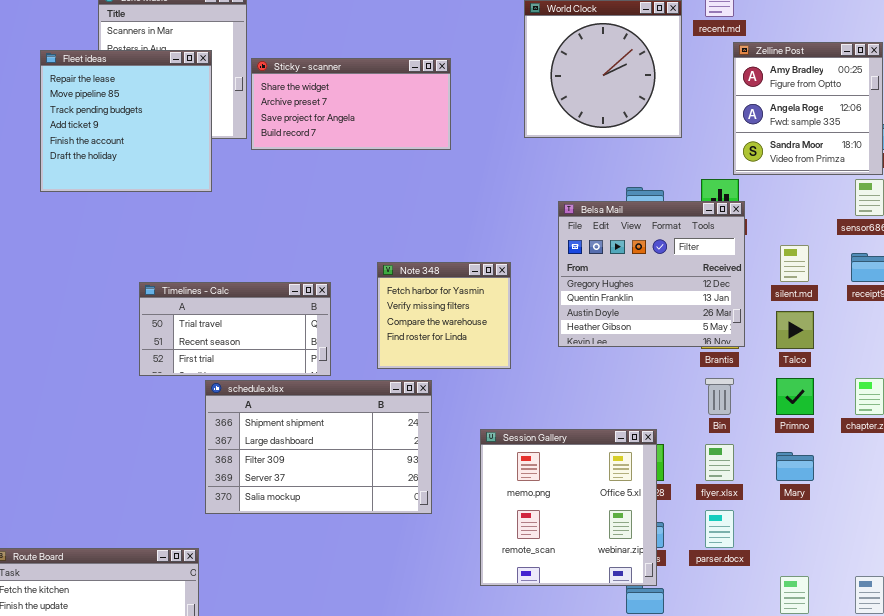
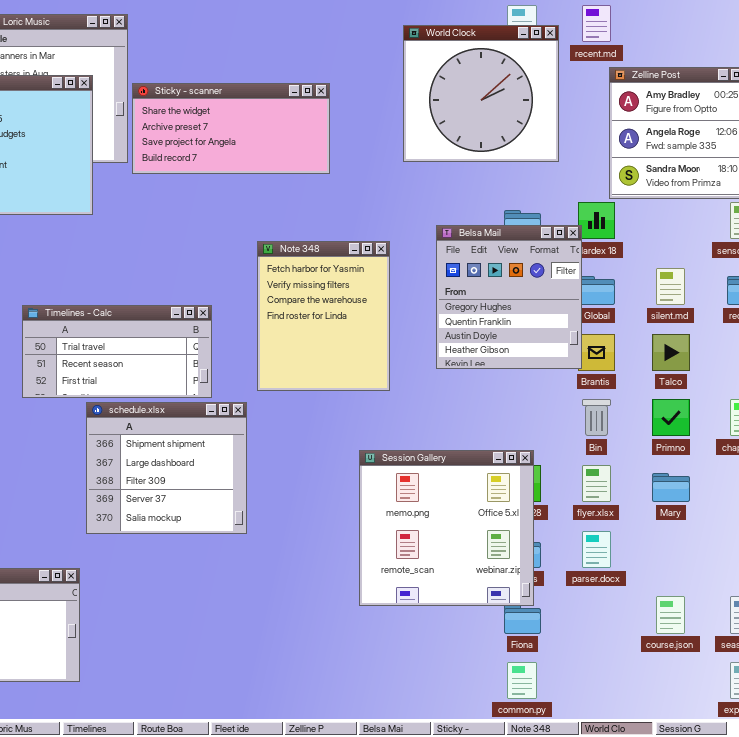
Belsa Mail: [558,201,745,347] -> [436,225,582,369], resized
Note 348: [377,262,511,369] -> [257,241,390,391], resized
schedule.xlsx: [205,380,432,514] -> [86,402,247,534], resized

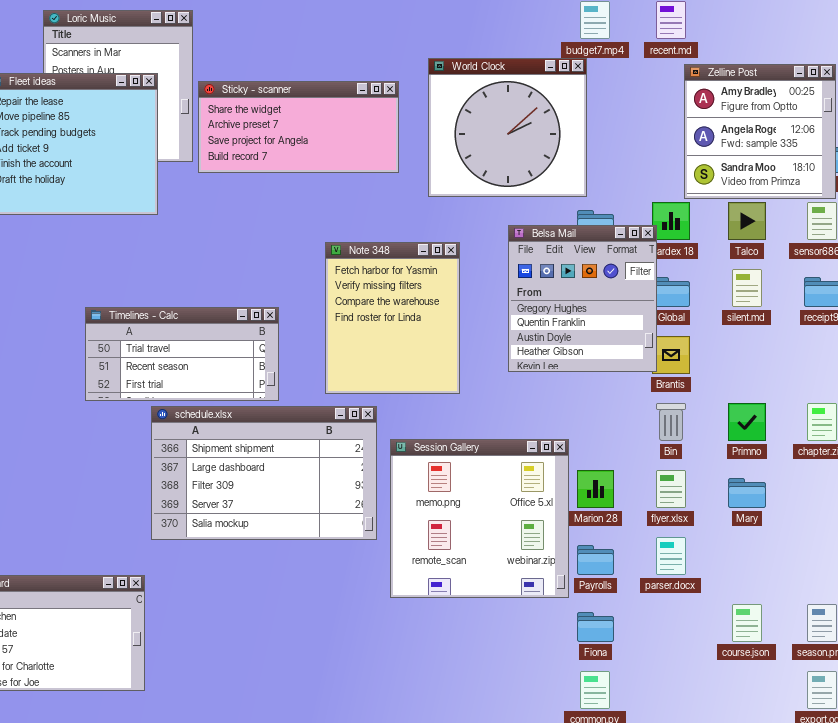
World Clock: [403,25,559,162] -> [428,58,587,197], moved
Talco: [652,334,690,371] -> [728,202,766,240], moved
schedule.xlsx: [86,402,247,534] -> [151,406,377,540], resized
Session Gallery: [359,450,534,606] -> [390,439,569,598], moved

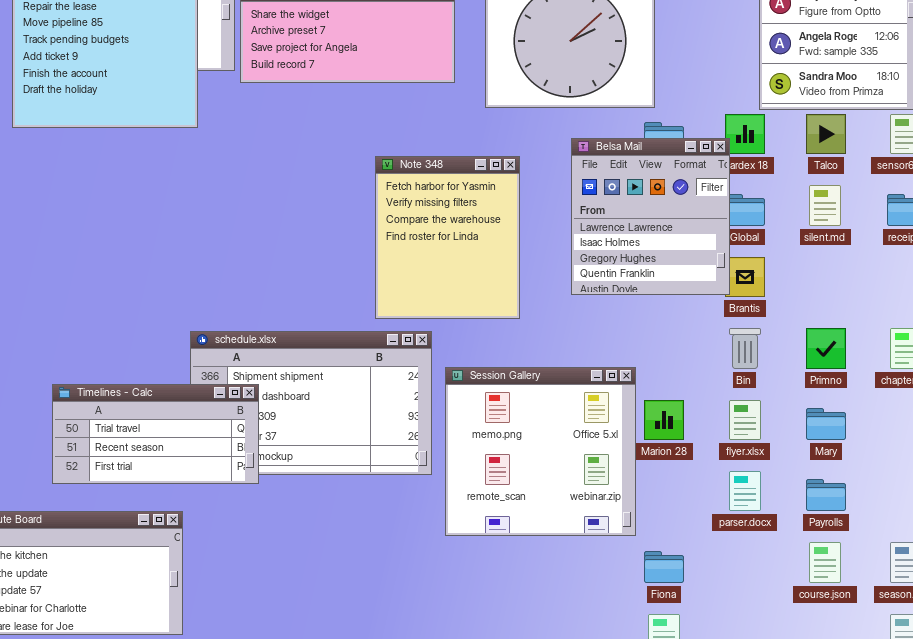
Belsa Mail: [508,225,657,372] -> [571,138,730,295], scrolled up 2 rows
Timelines - Calc: [85,307,279,401] -> [52,384,259,484], moved
Payrolls: [577,545,614,575] -> [806,479,846,511], moved

